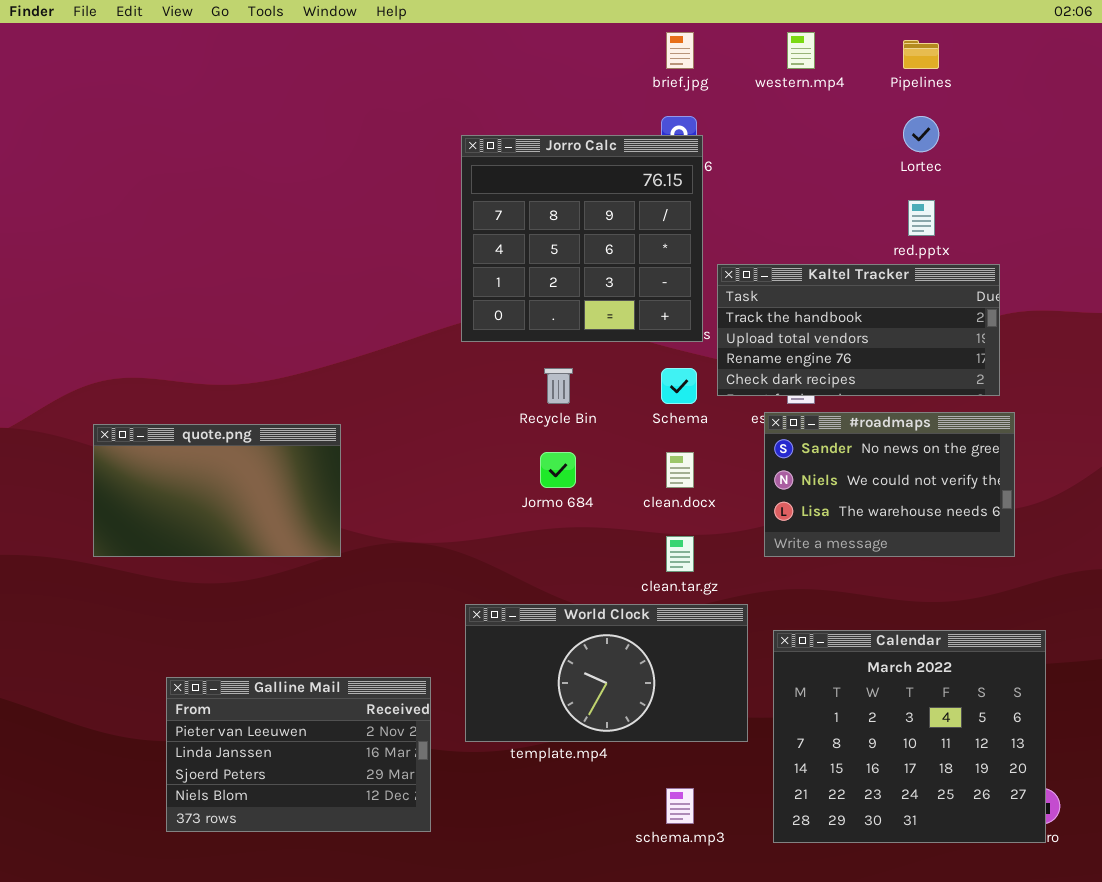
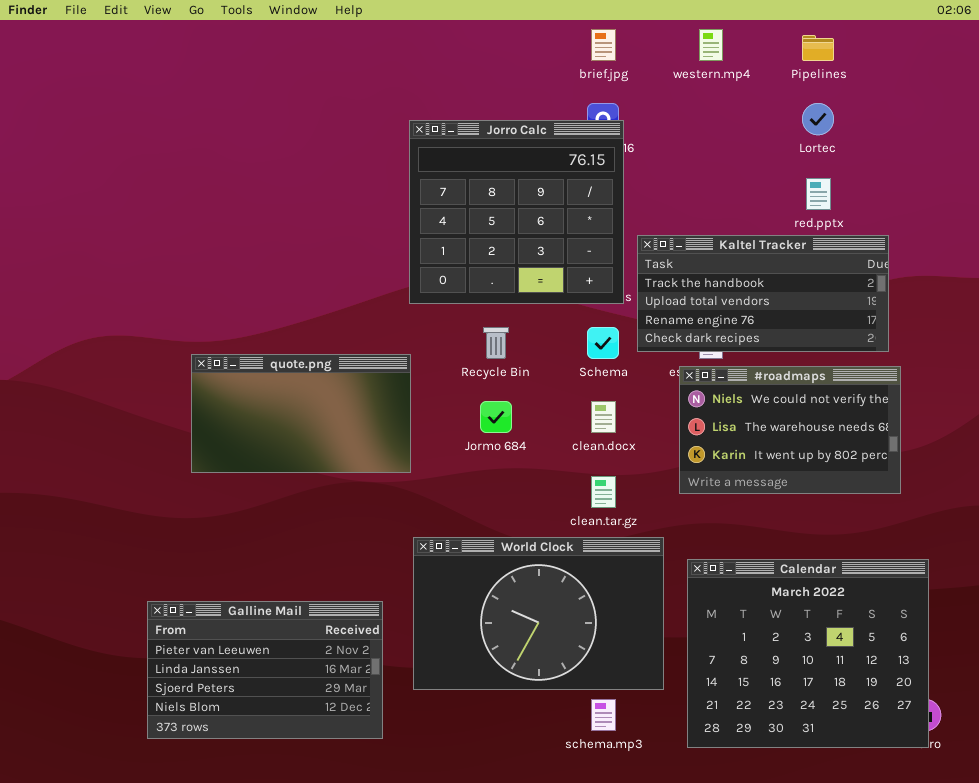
#roadmaps: [764,412,1015,557] -> [679,366,901,494], scrolled down 1 row
quote.png: [93,424,341,557] -> [191,354,411,473], moved
World Clock: [465,604,748,742] -> [413,537,664,690], resized

